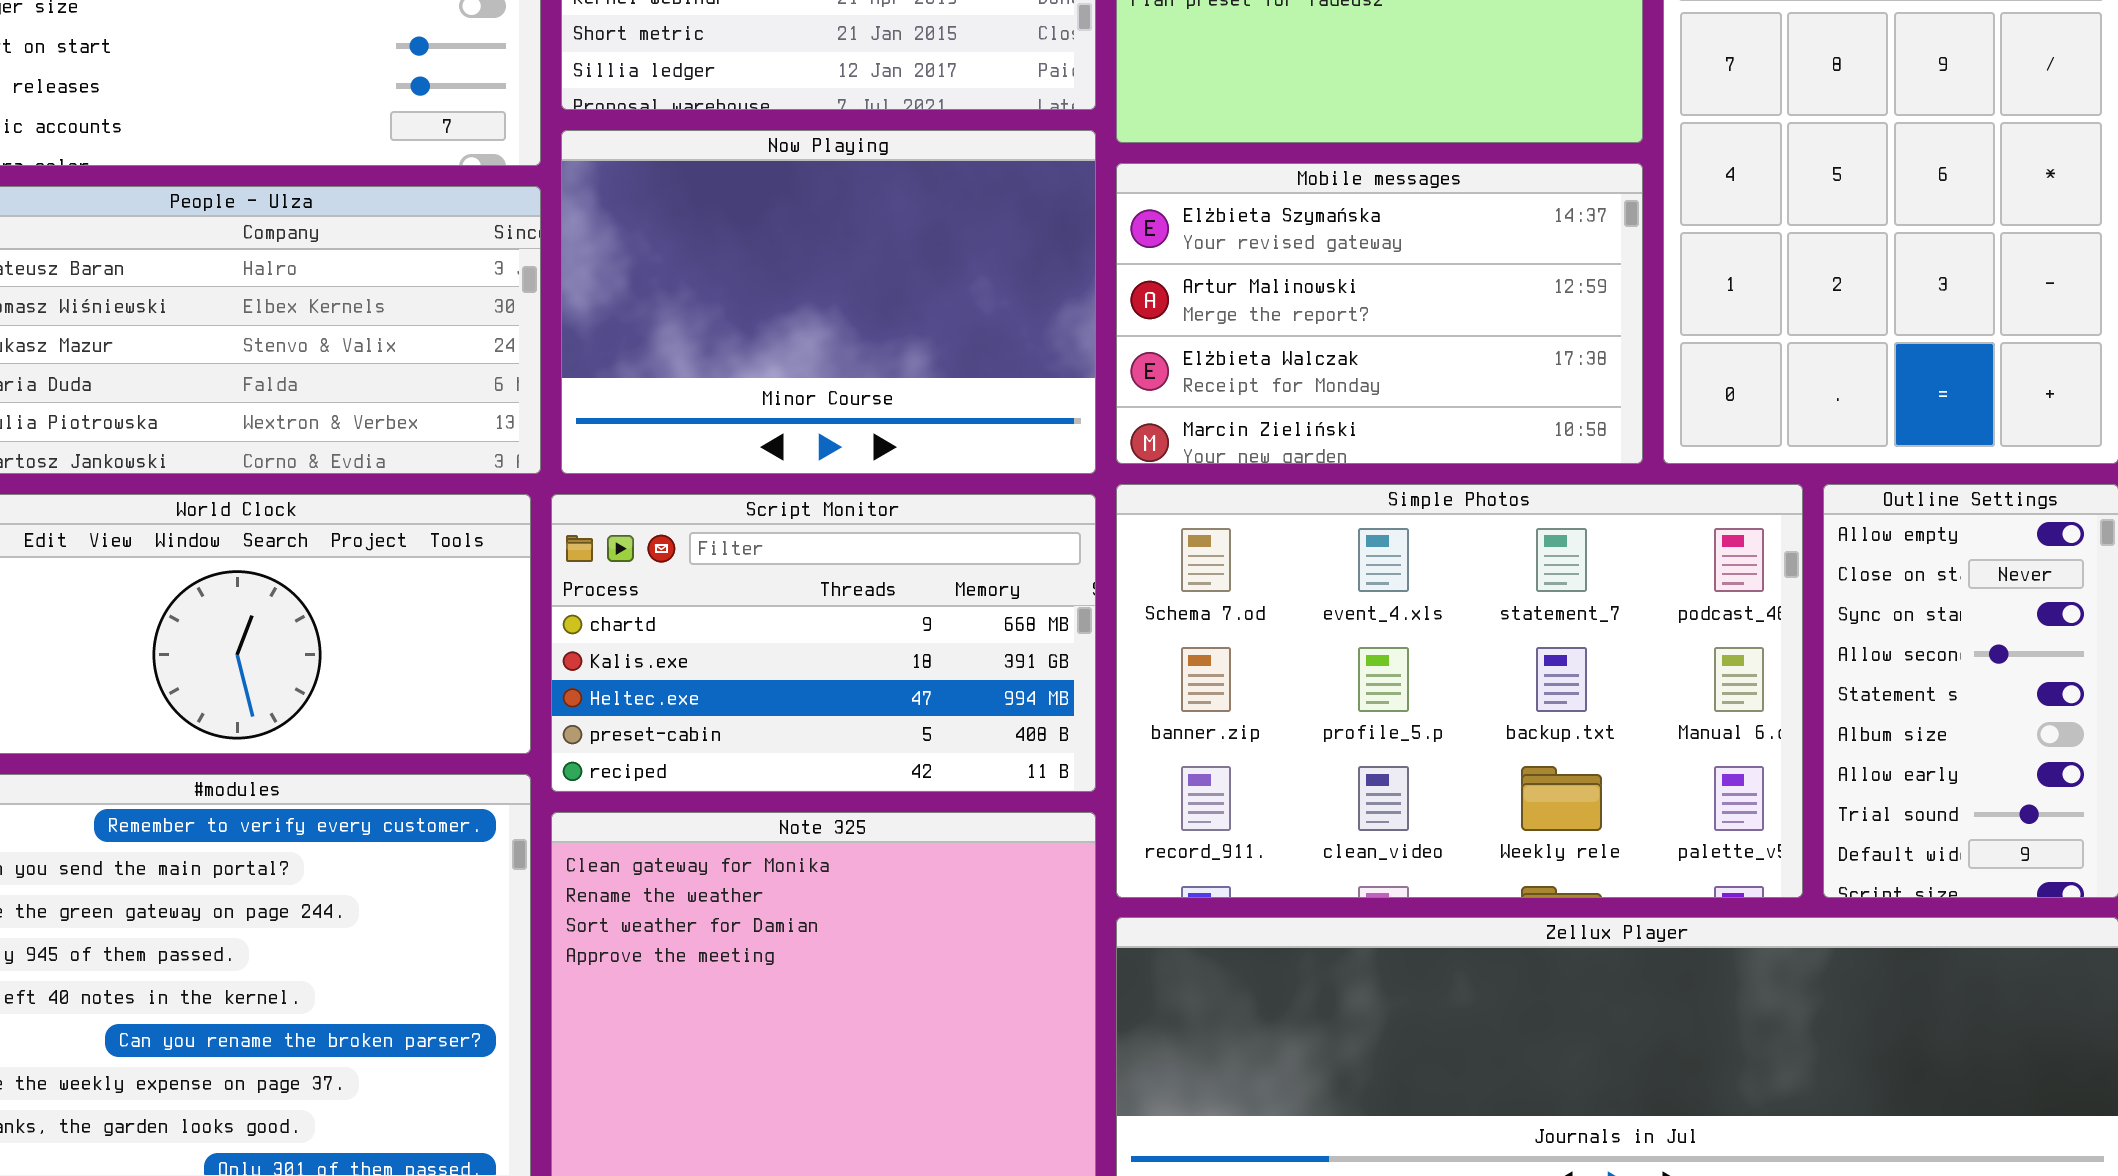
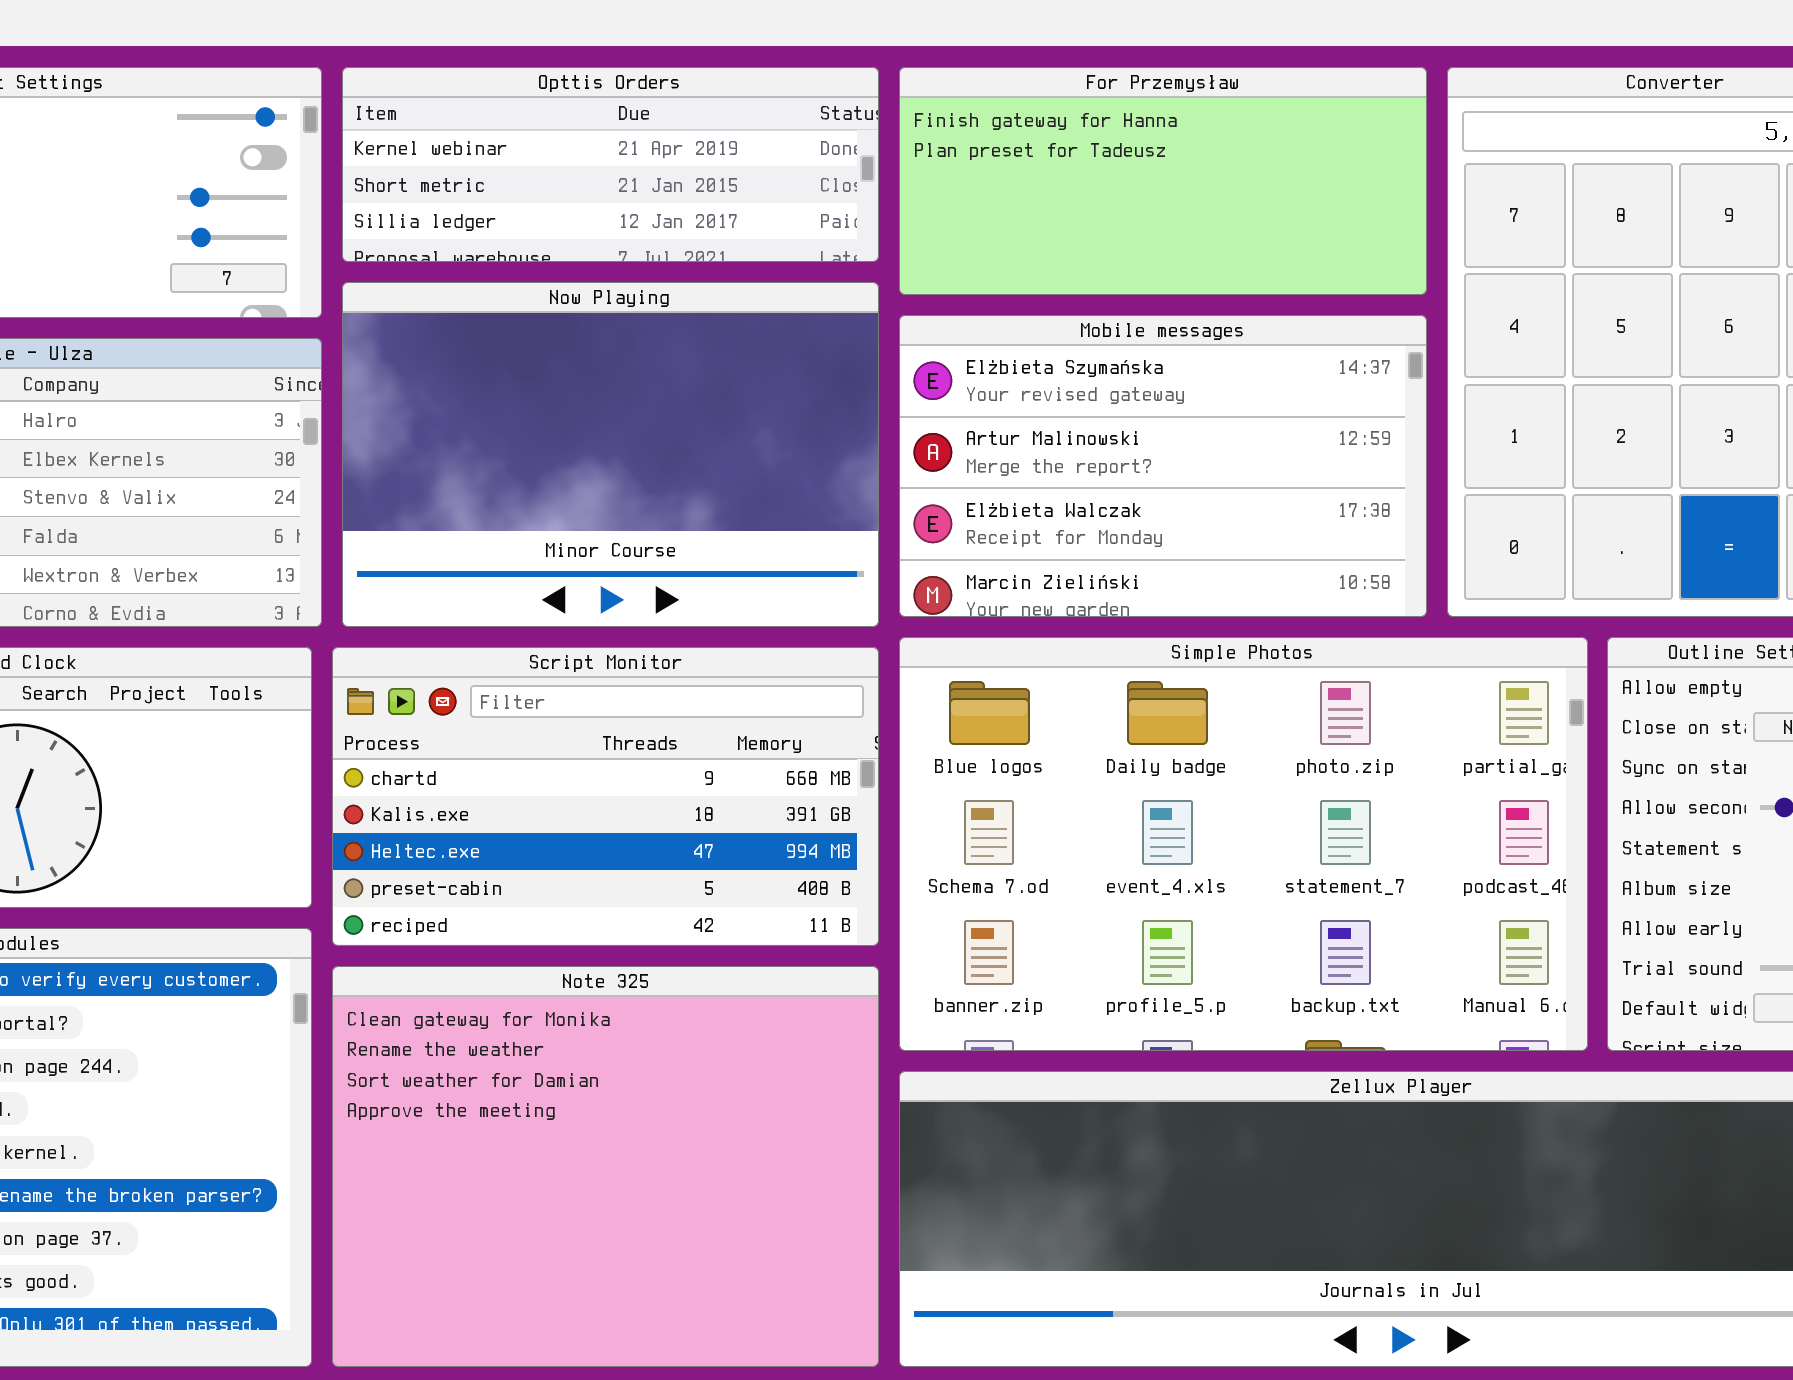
Simple Photos: [1116,484,1803,898] -> [899,637,1588,1051], scrolled up 1 row

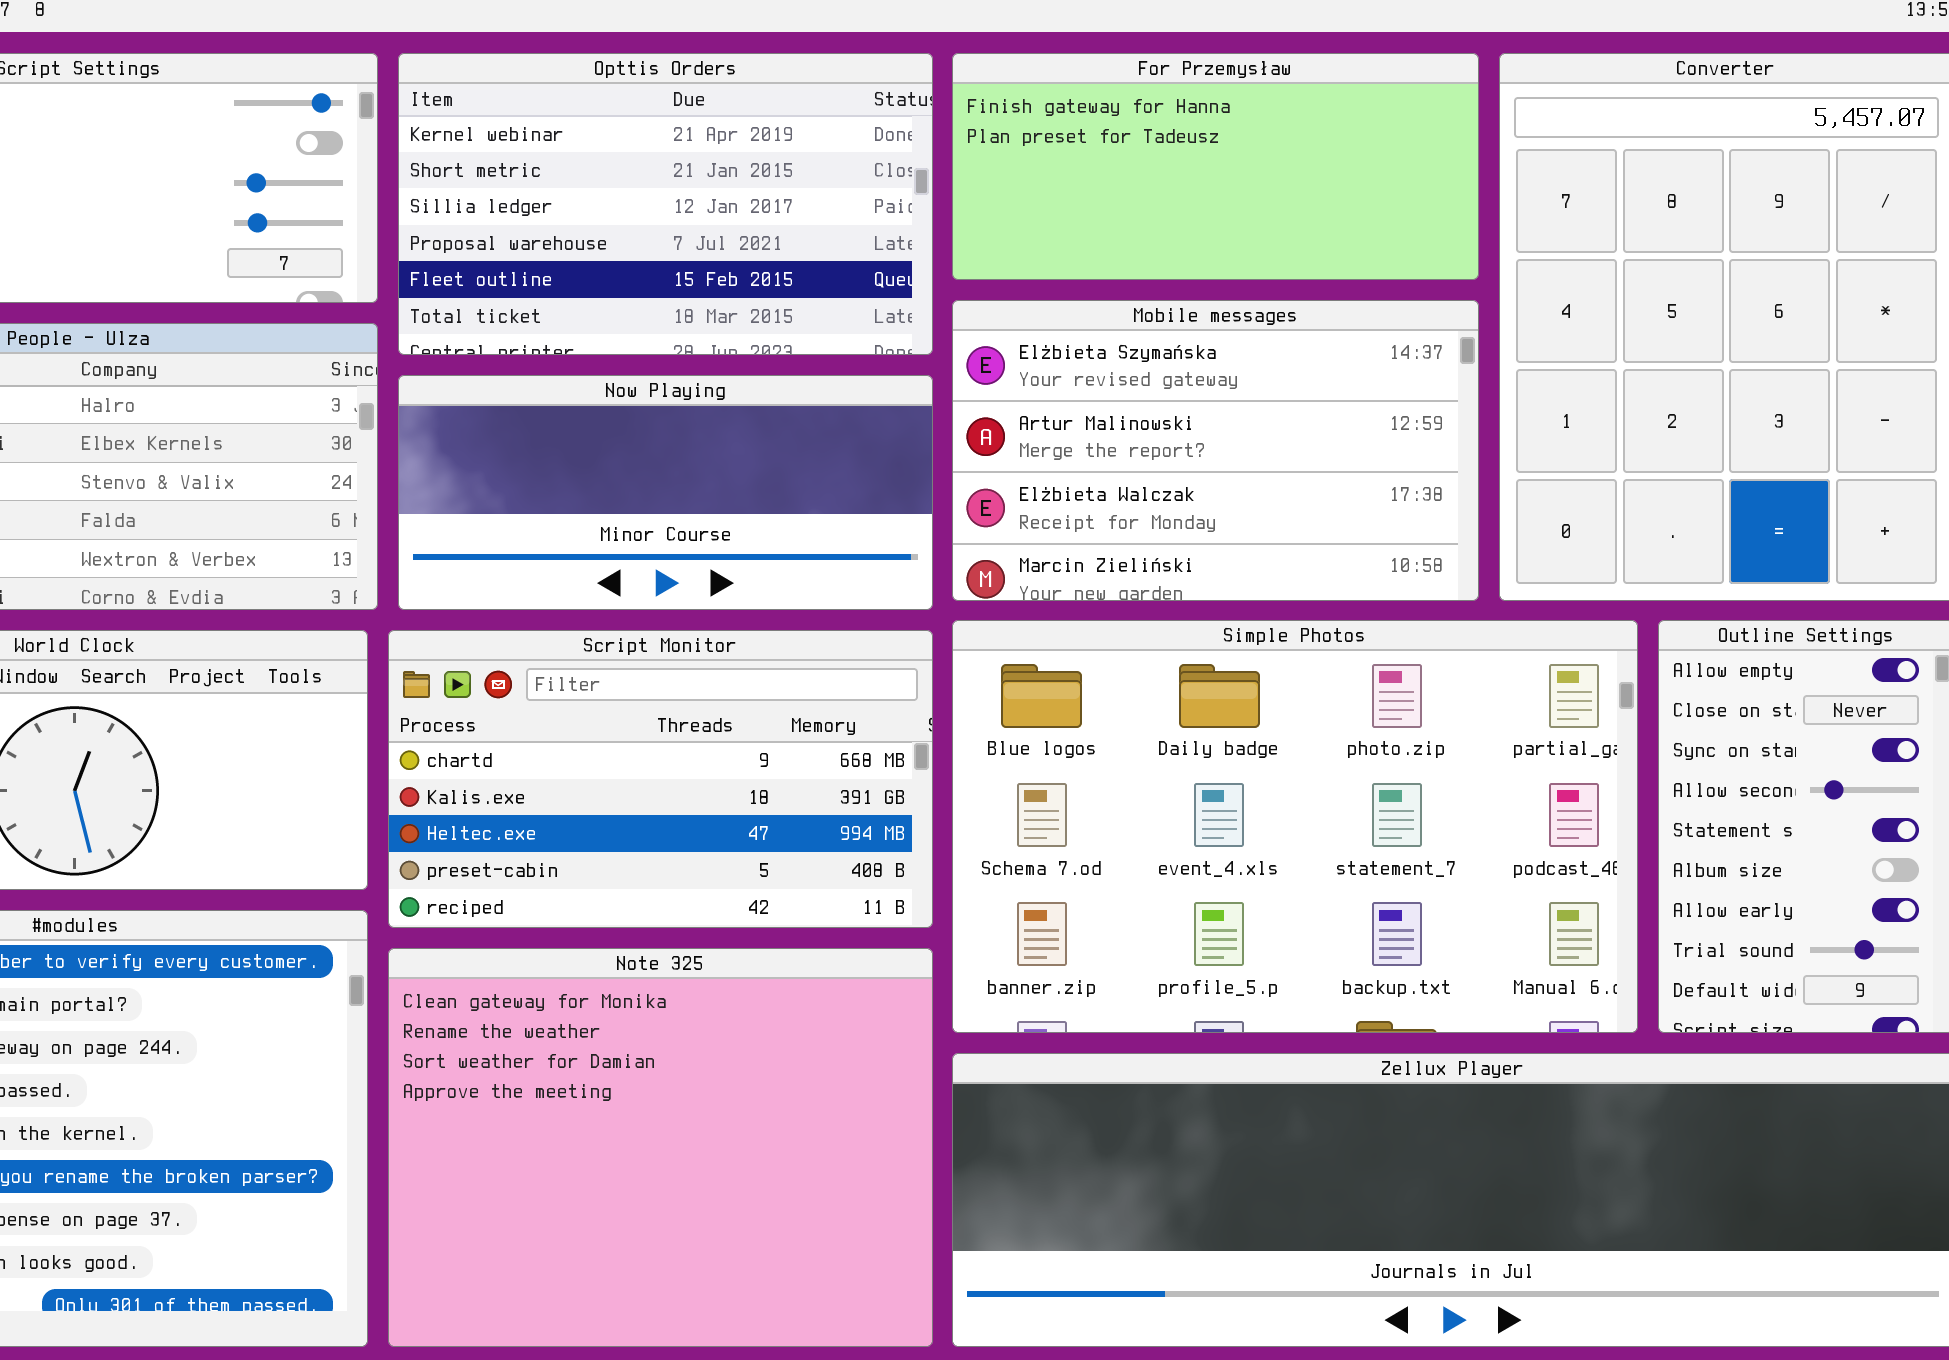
Opttis Orders: [342,67,879,262] -> [398,53,933,355], resized
Now Playing: [342,282,879,627] -> [398,375,933,610], resized

